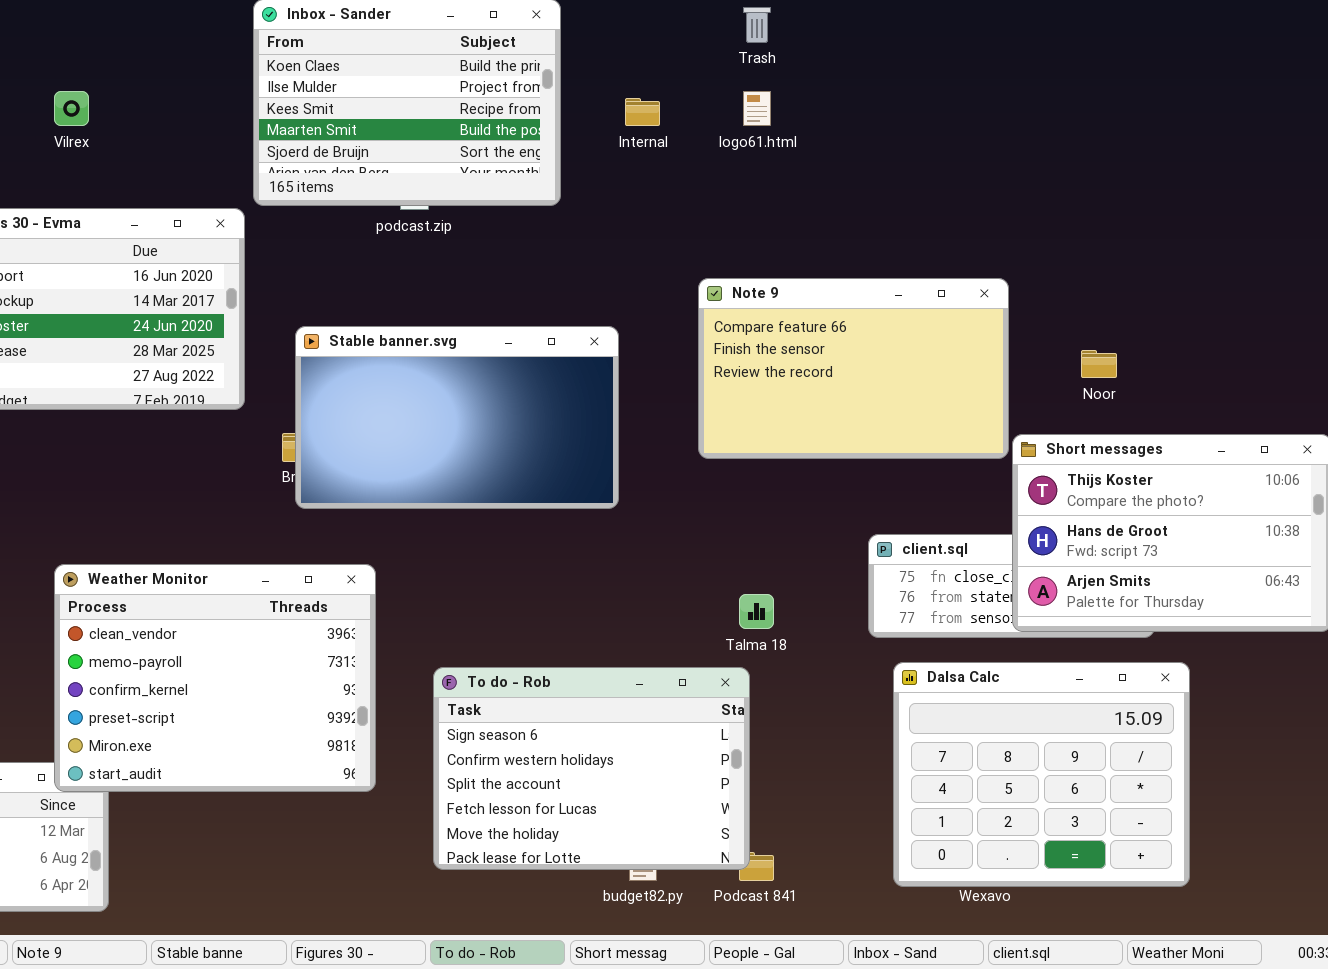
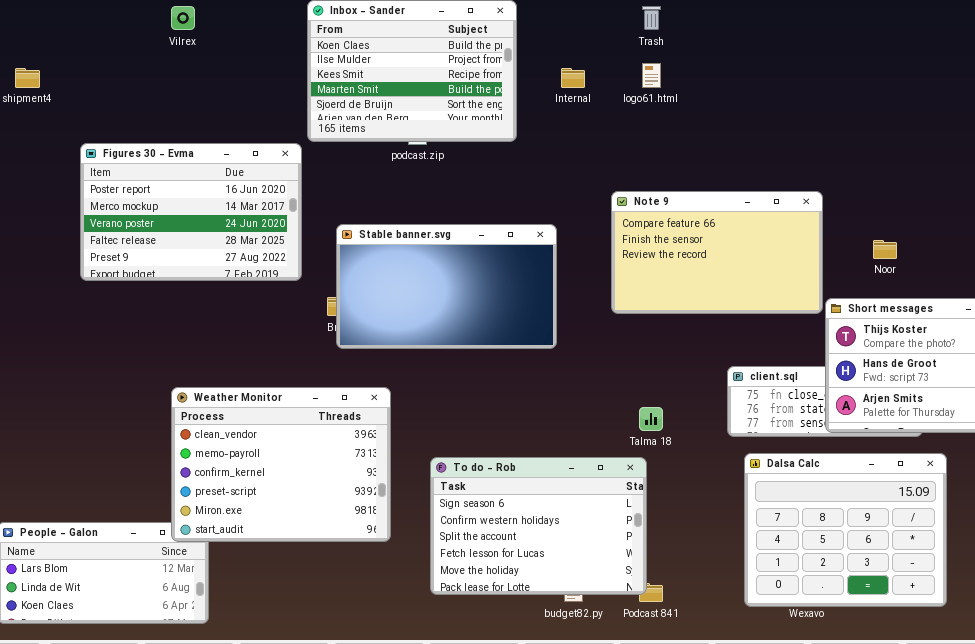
Vilrex: [54,91,89,126] -> [171,6,195,30], moved

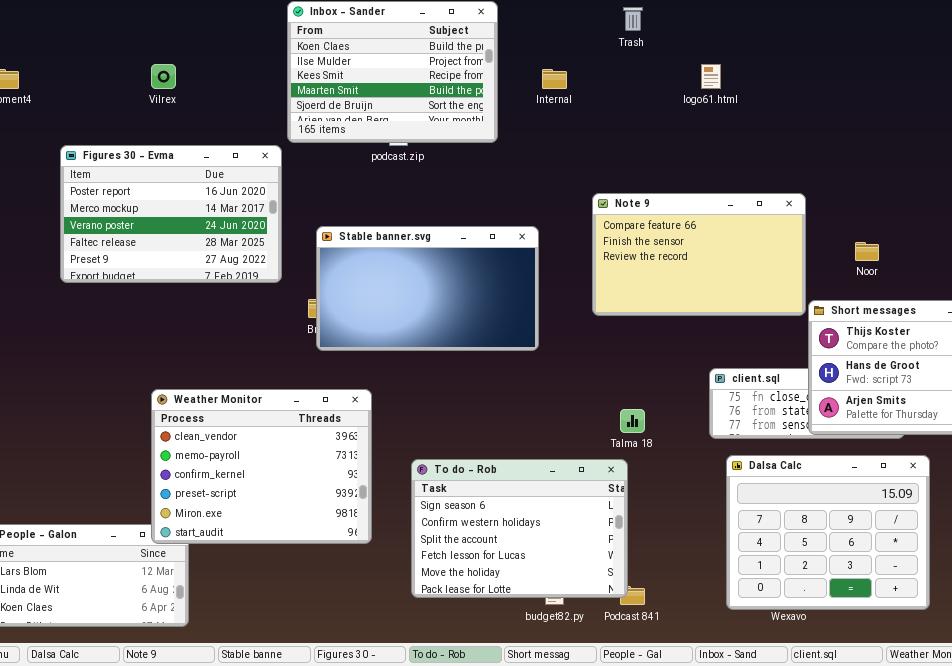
Vilrex: [171,6,195,30] -> [151,64,176,89], moved
logo61.html: [642,63,661,88] -> [701,64,721,89], moved

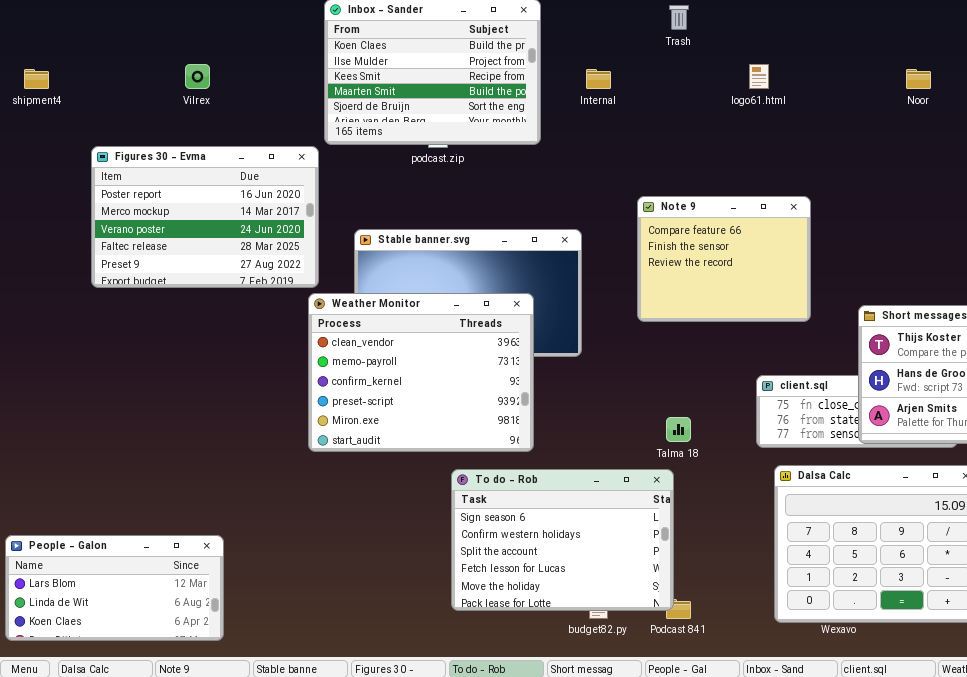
Note 9: [592,193,806,316] -> [637,196,811,322], resized
Noor: [855,242,879,261] -> [906,69,931,89], moved
Weather Monitor: [151,389,372,544] -> [308,293,534,452], moved

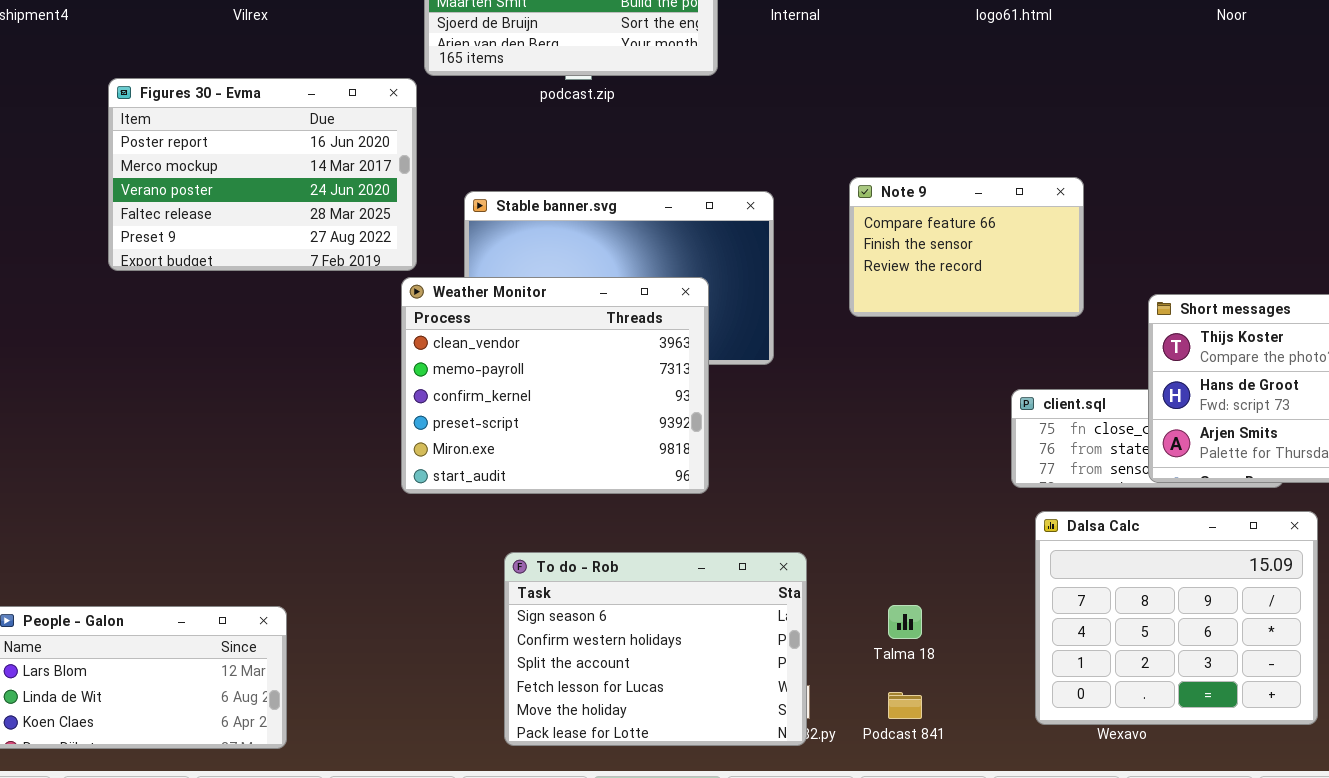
Note 9: [637,196,811,322] -> [849,177,1084,317], resized
Talma 18: [666,417,691,442] -> [888,605,922,639], moved
To do - Rob: [451,469,674,611] -> [504,552,807,746], moved

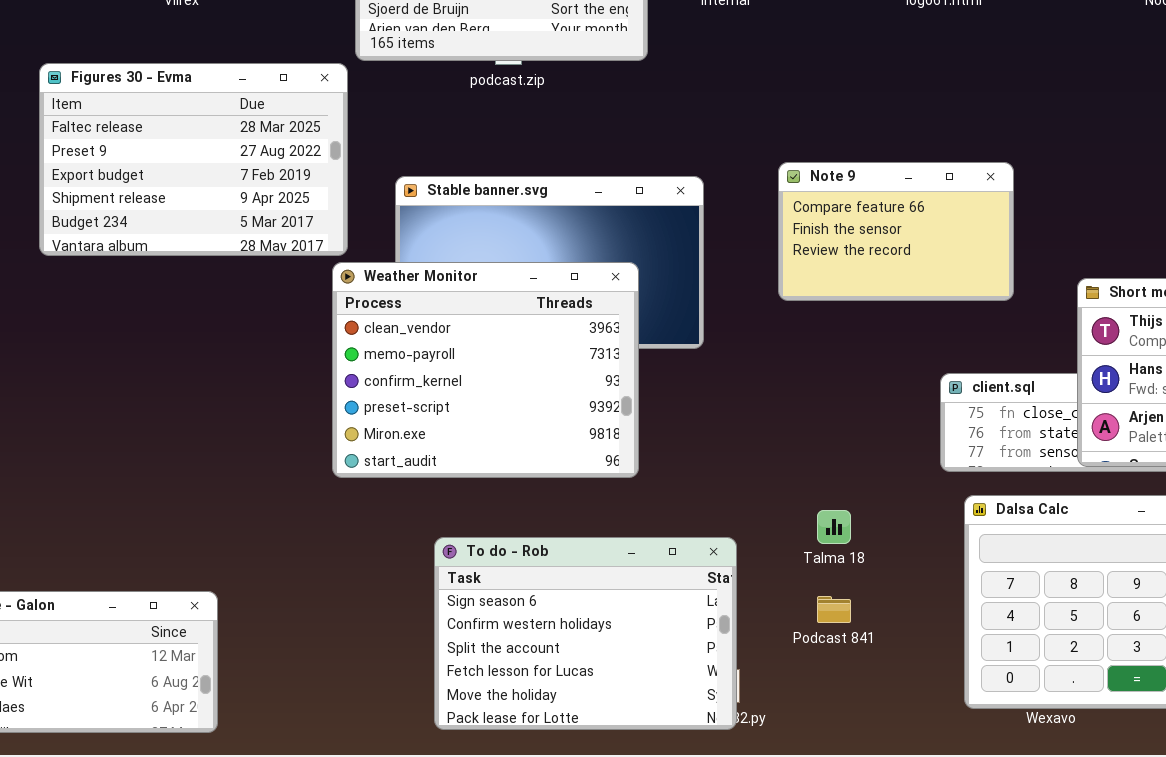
Figures 30 - Evma: [108,78,417,271] -> [39,63,348,256], scrolled down 3 rows
Talma 18: [888,605,922,639] -> [817,510,851,544], moved
Podcast 841: [888,692,922,719] -> [817,596,851,623], moved

